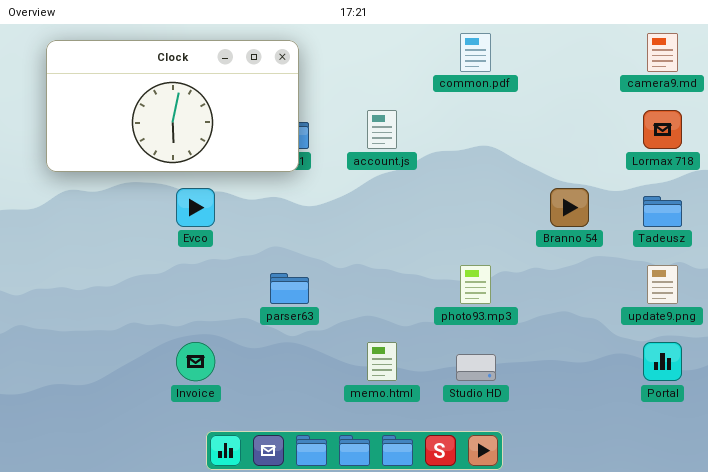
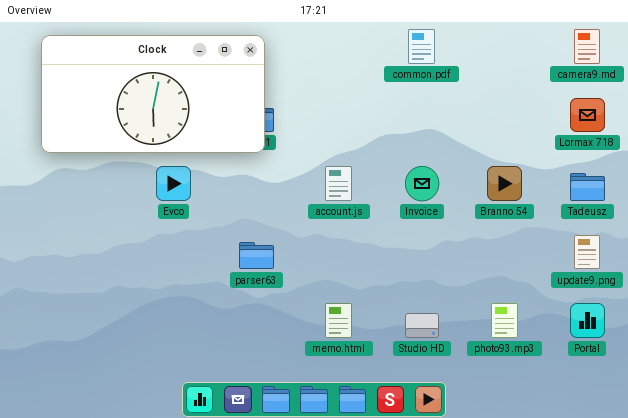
account.js: [367,110,397,149] -> [325,166,352,201], moved
photo93.mp3: [460,265,491,304] -> [491,303,518,338], moved
Invoice: [176,342,215,381] -> [405,166,439,201], moved

